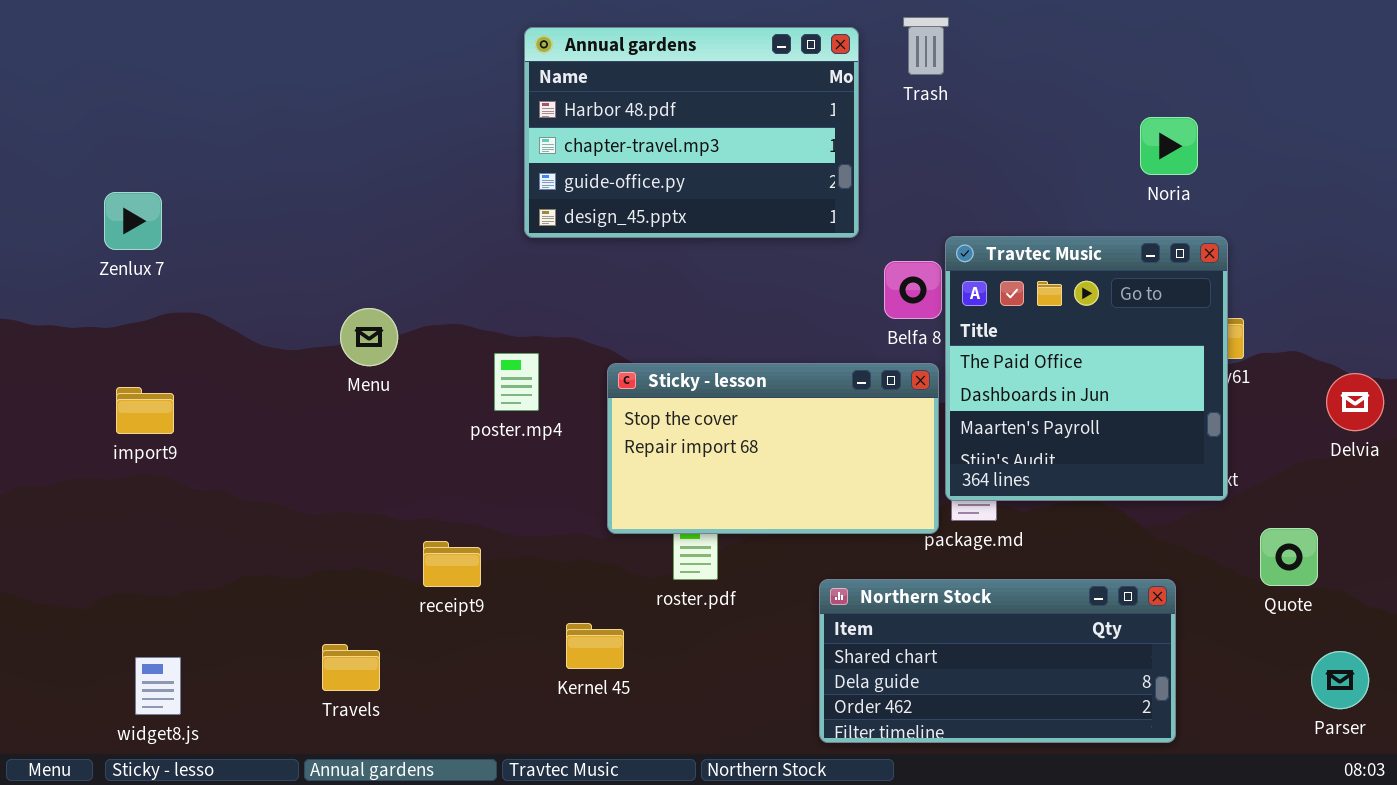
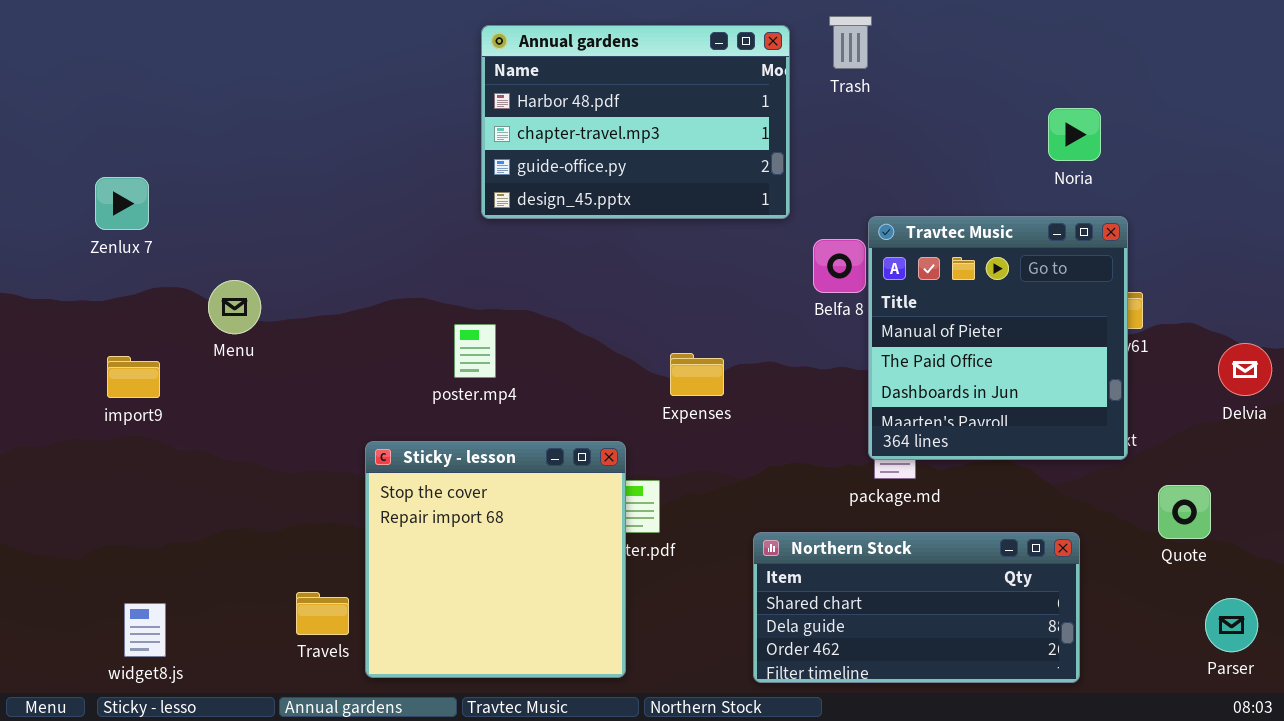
Travtec Music: [945,236,1228,501] -> [868,216,1128,460], scrolled up 1 row
Menu: [340,308,398,366] -> [208,280,261,334], moved
Sticky - lesson: [607,363,939,534] -> [365,441,626,678], moved, resized

